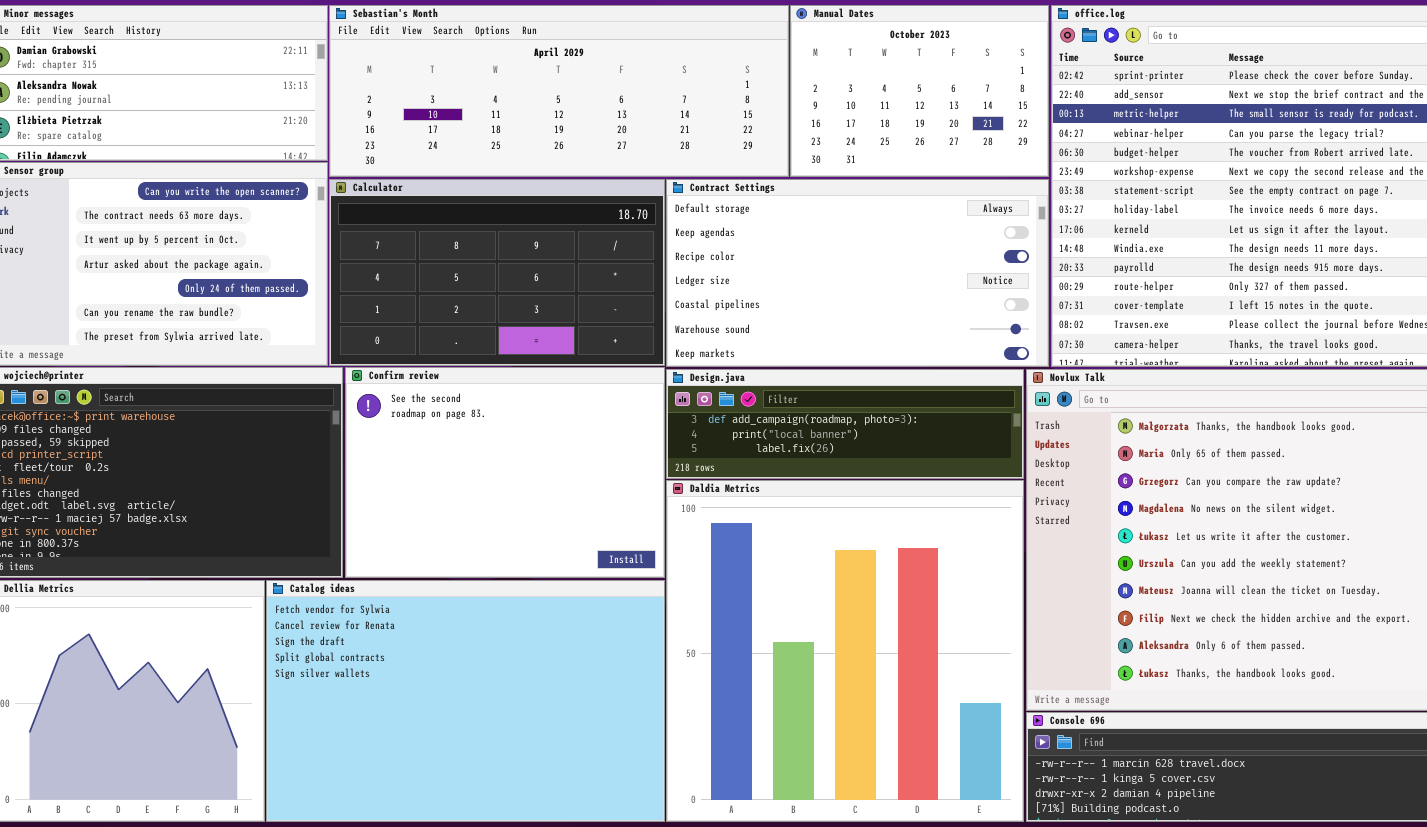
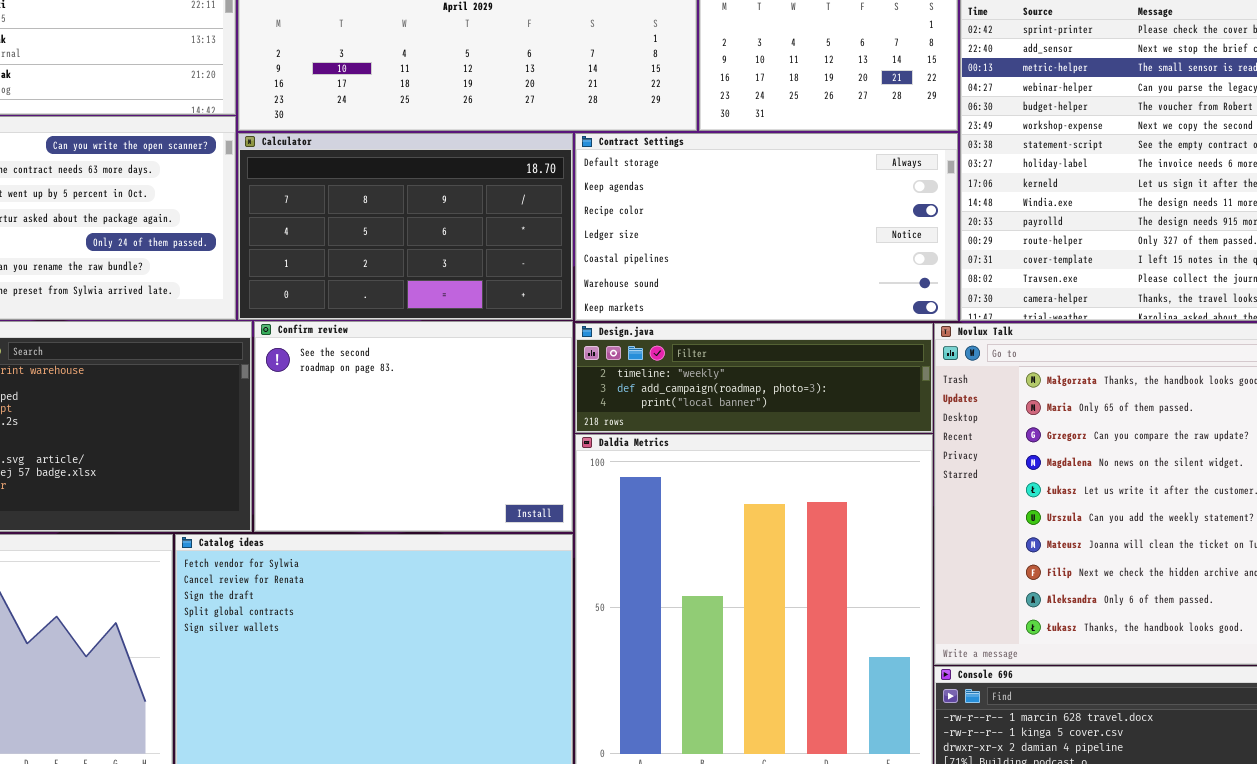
Design.java: [666,369,1024,479] -> [575,323,933,433], scrolled up 1 row

